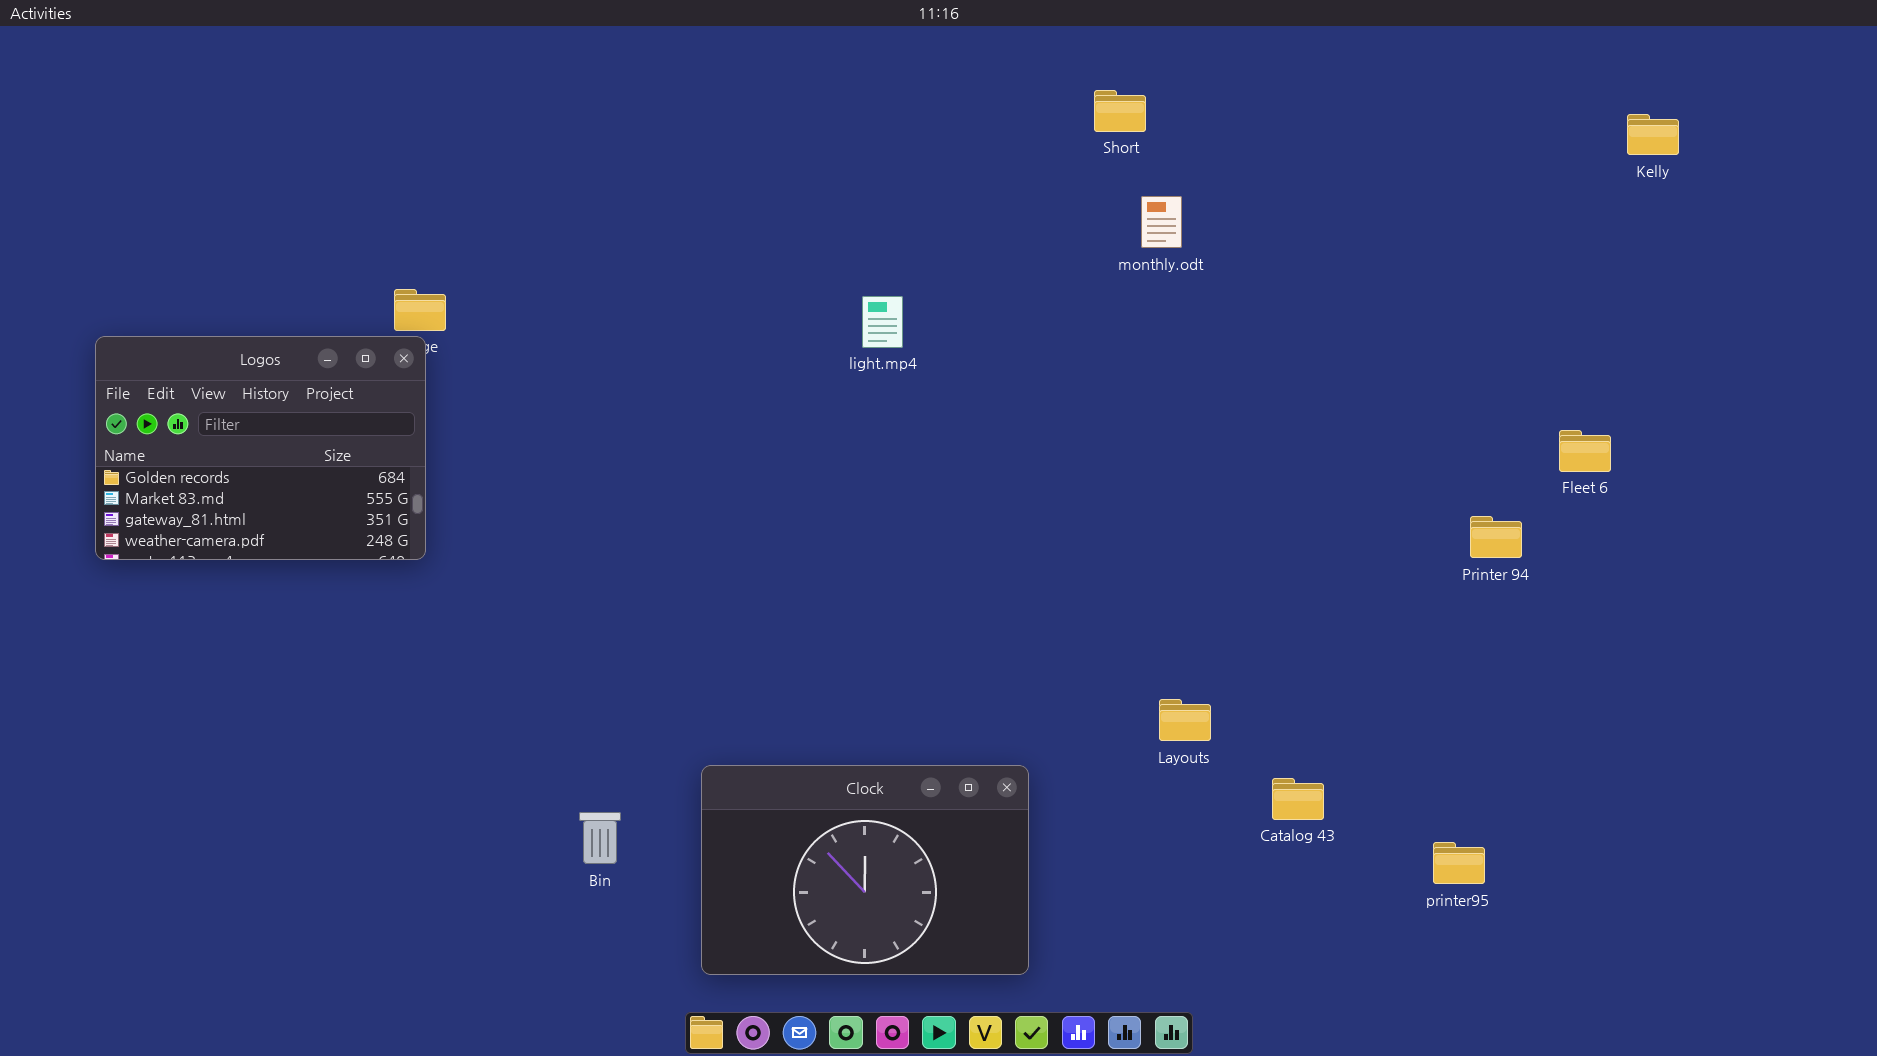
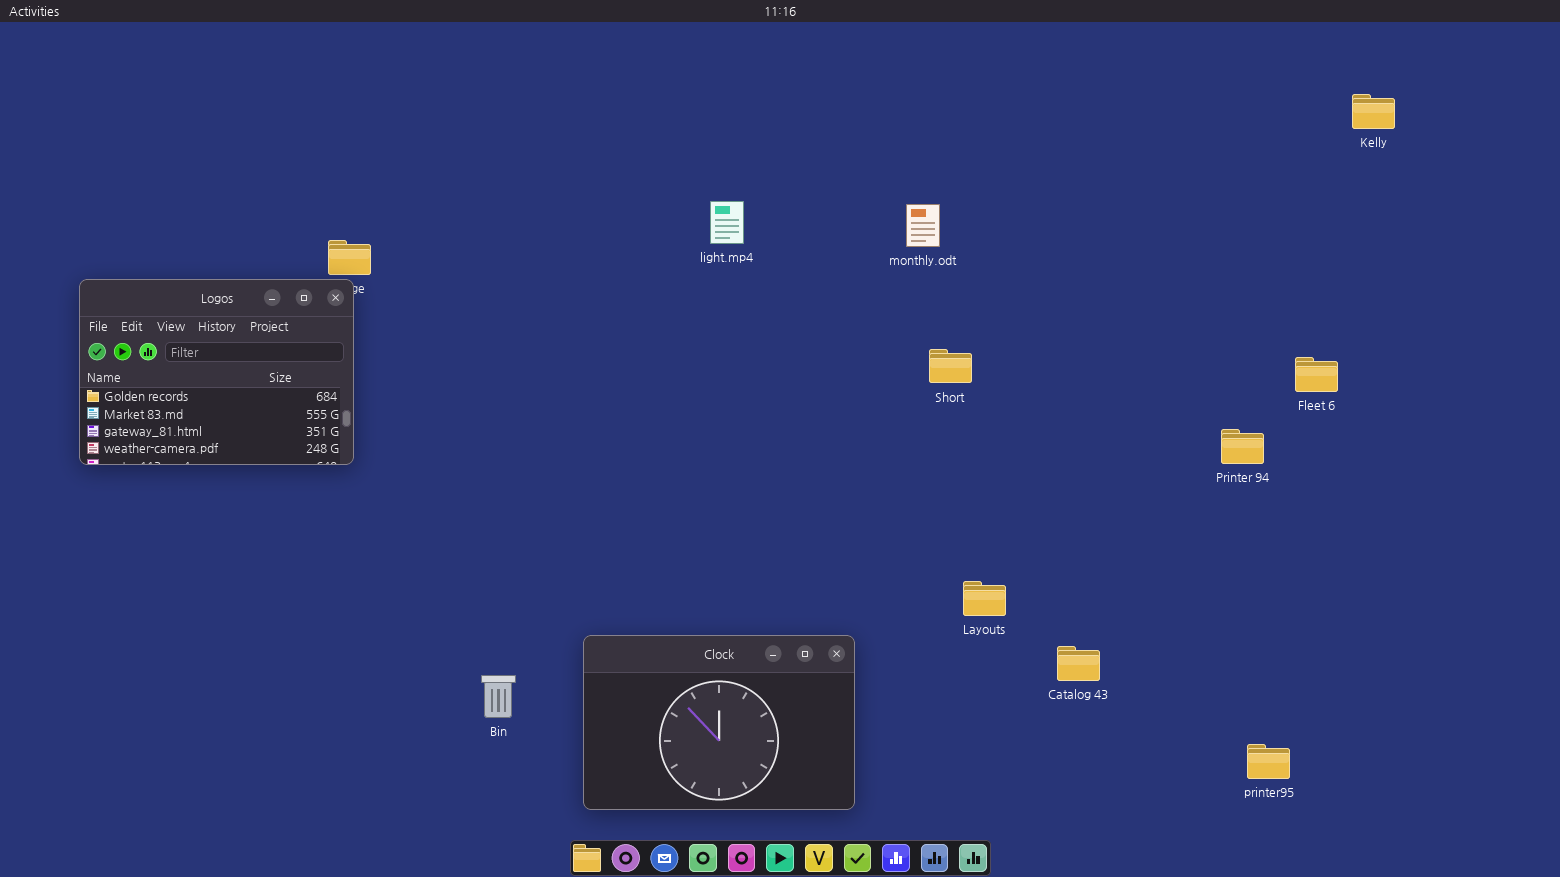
Short: [1094,90,1146,132] -> [929,349,972,383], moved
monthly.odt: [1141,196,1182,248] -> [906,204,940,247], moved
light.mp4: [862,296,903,348] -> [710,201,744,244], moved
printer95: [1433,842,1485,884] -> [1247,744,1290,779], moved

